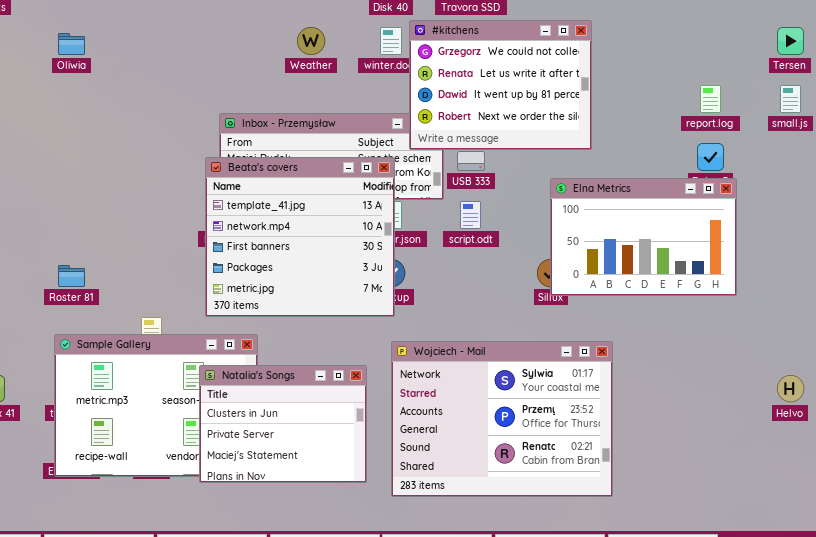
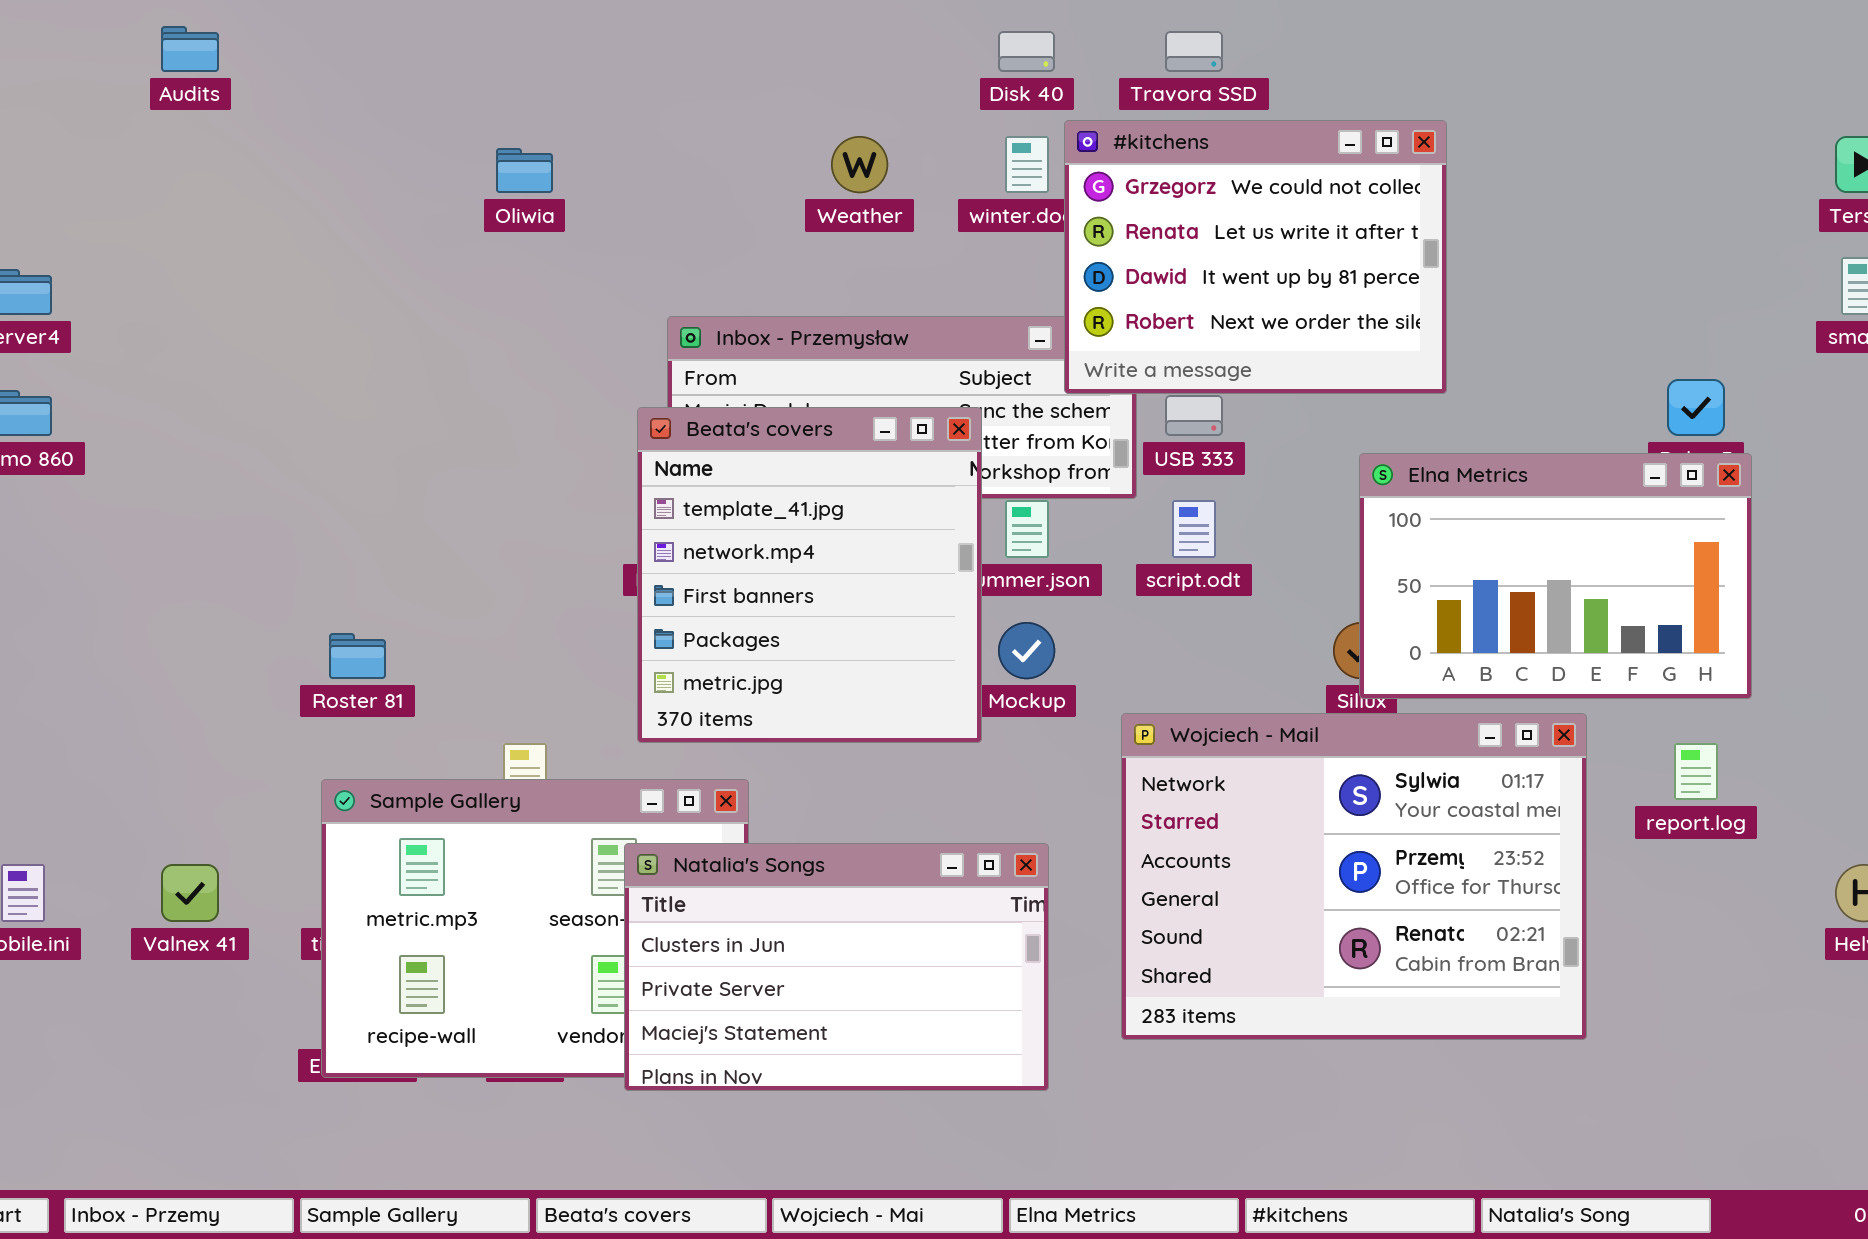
Oliwia: [58,33,85,55] -> [496,148,553,193], moved
report.log: [700,85,721,113] -> [1674,743,1718,800], moved
Beata's covers: [205,157,395,317] -> [637,407,982,743], resized
Wojciech - Mail: [391,341,613,497] -> [1121,713,1587,1040], moved
Natalia's Songs: [199,365,367,483] -> [624,843,1049,1091], resized

